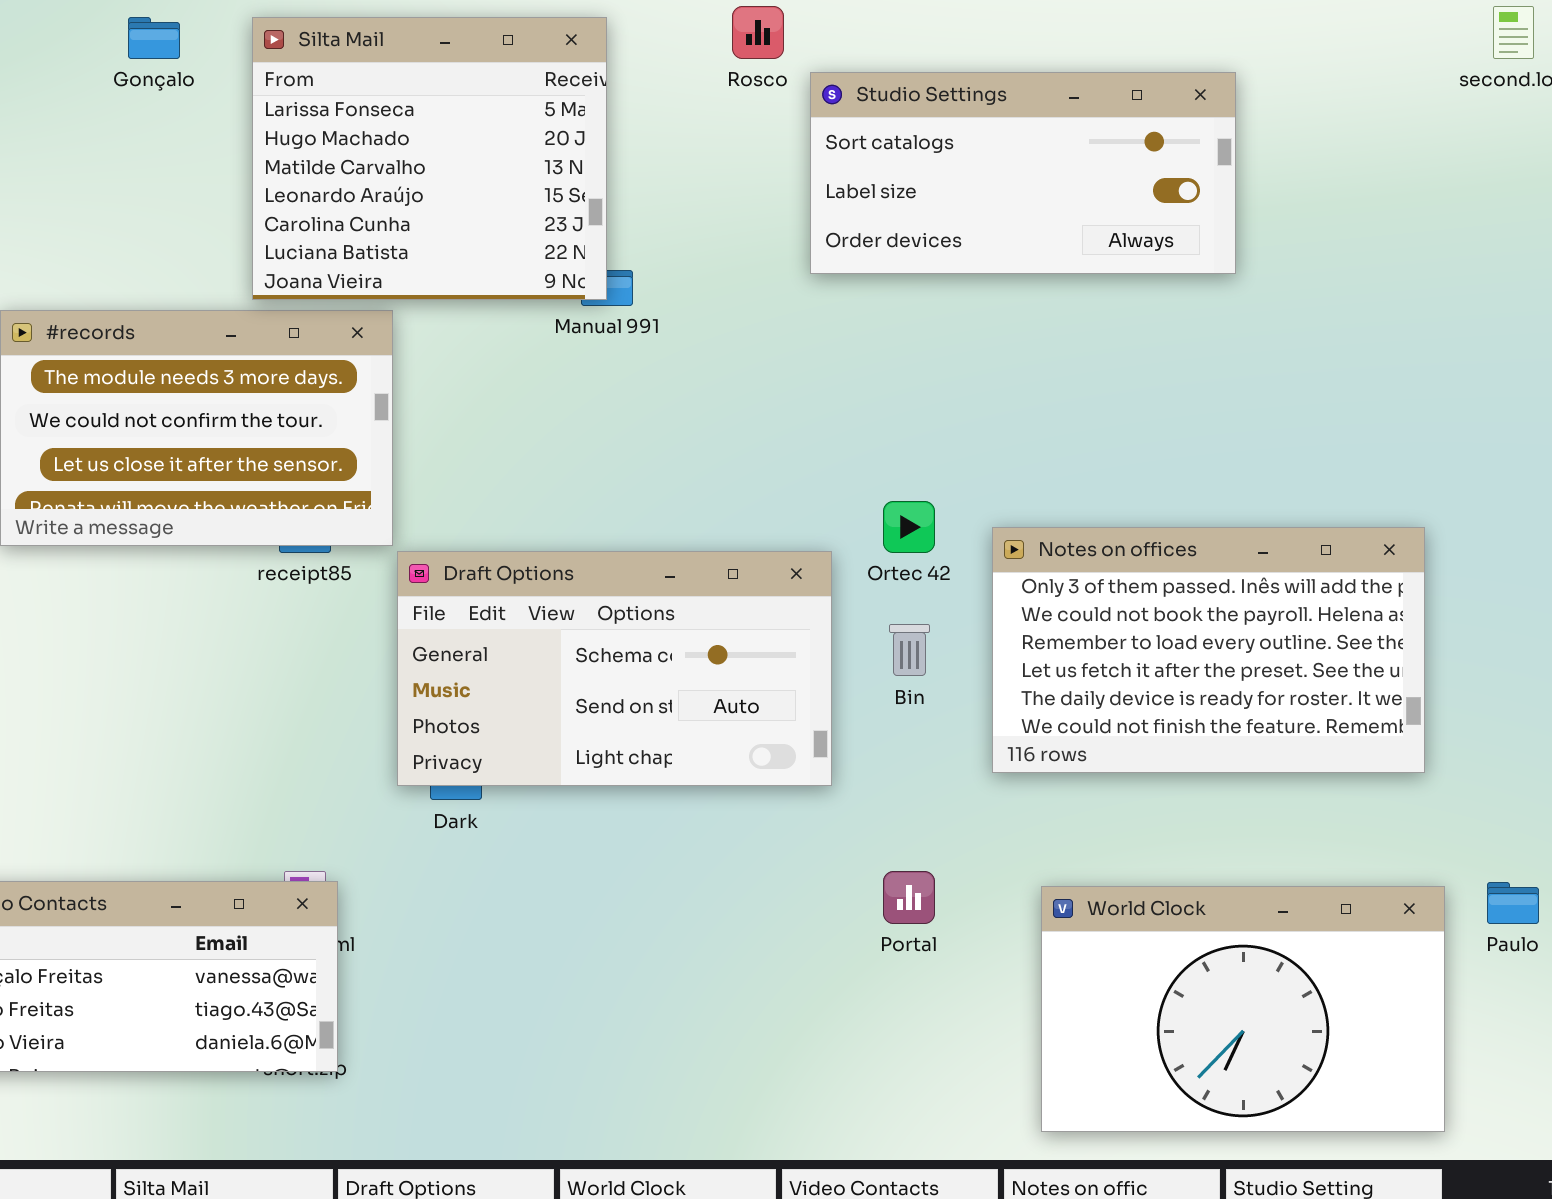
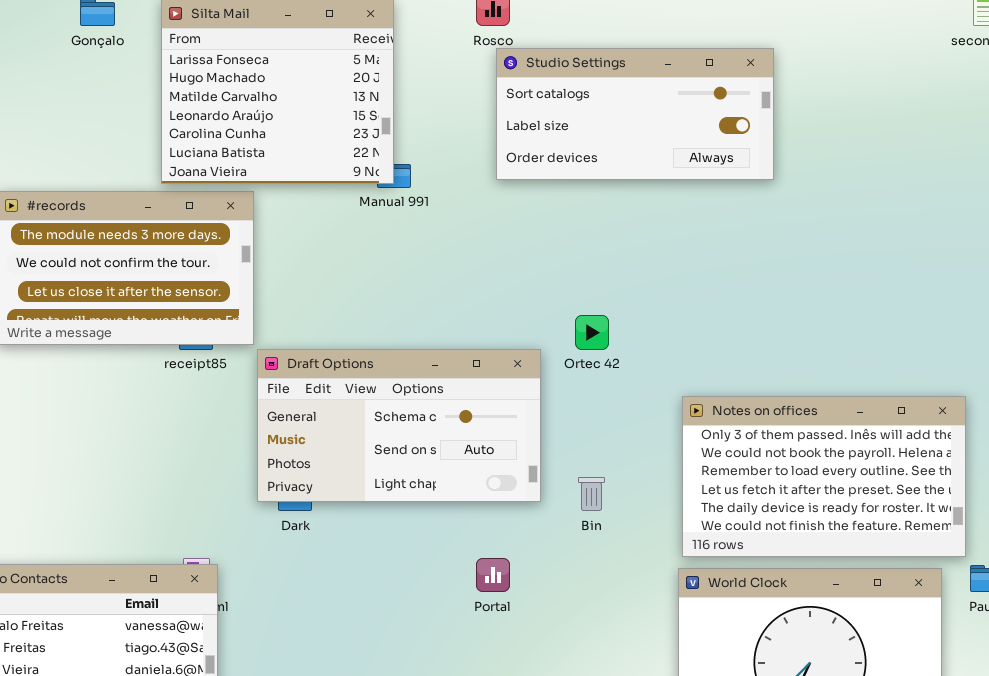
Studio Settings: [810,72,1236,274] -> [496,48,774,180], moved
Notes on offices: [992,527,1425,773] -> [682,396,966,557], moved
Bin: [889,624,930,676] -> [578,477,605,511], moved
Portal: [883,871,935,924] -> [476,558,510,592], moved

